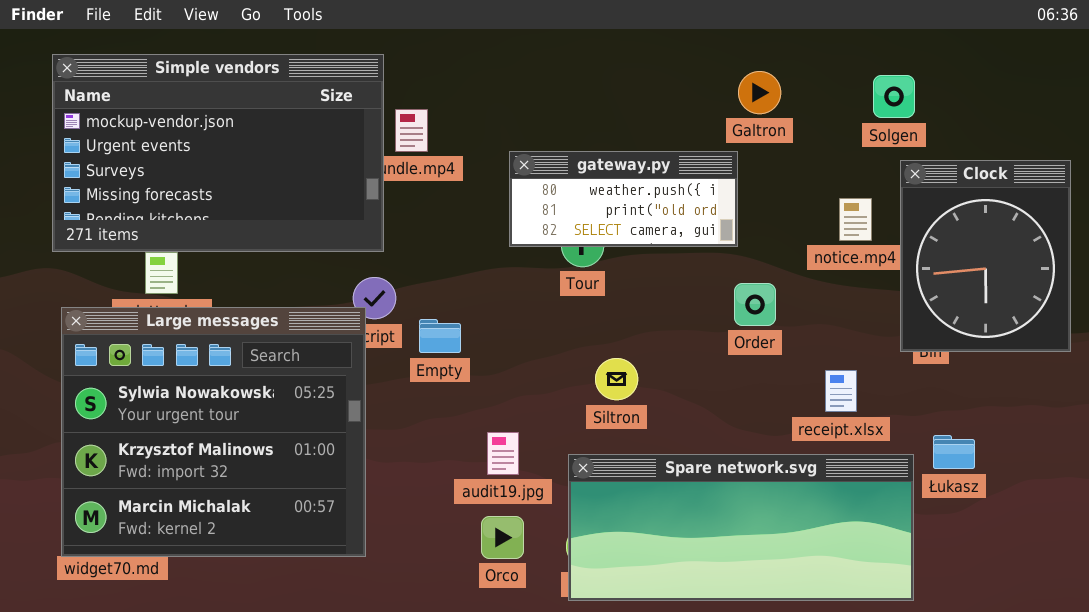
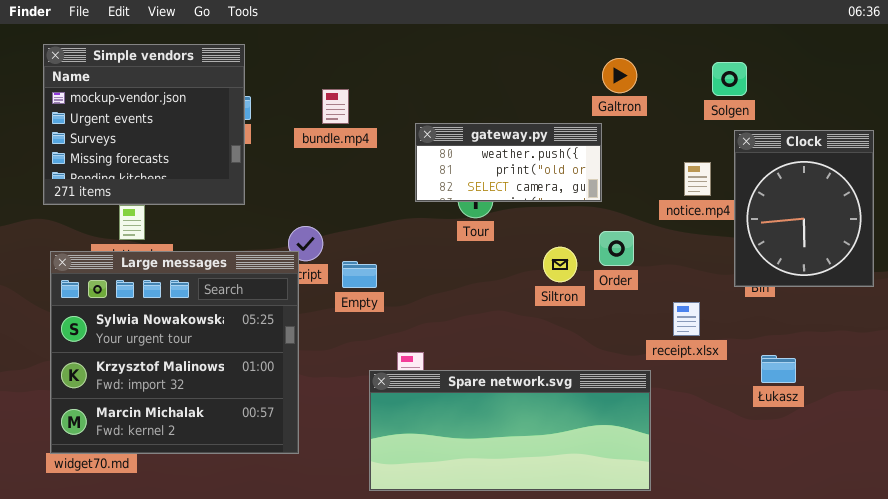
Simple vendors: [52,54,384,252] -> [43,44,245,205], resized
Siltron: [595,358,638,400] -> [543,247,577,282], moved
Spare network.svg: [568,454,914,601] -> [369,370,651,491], moved

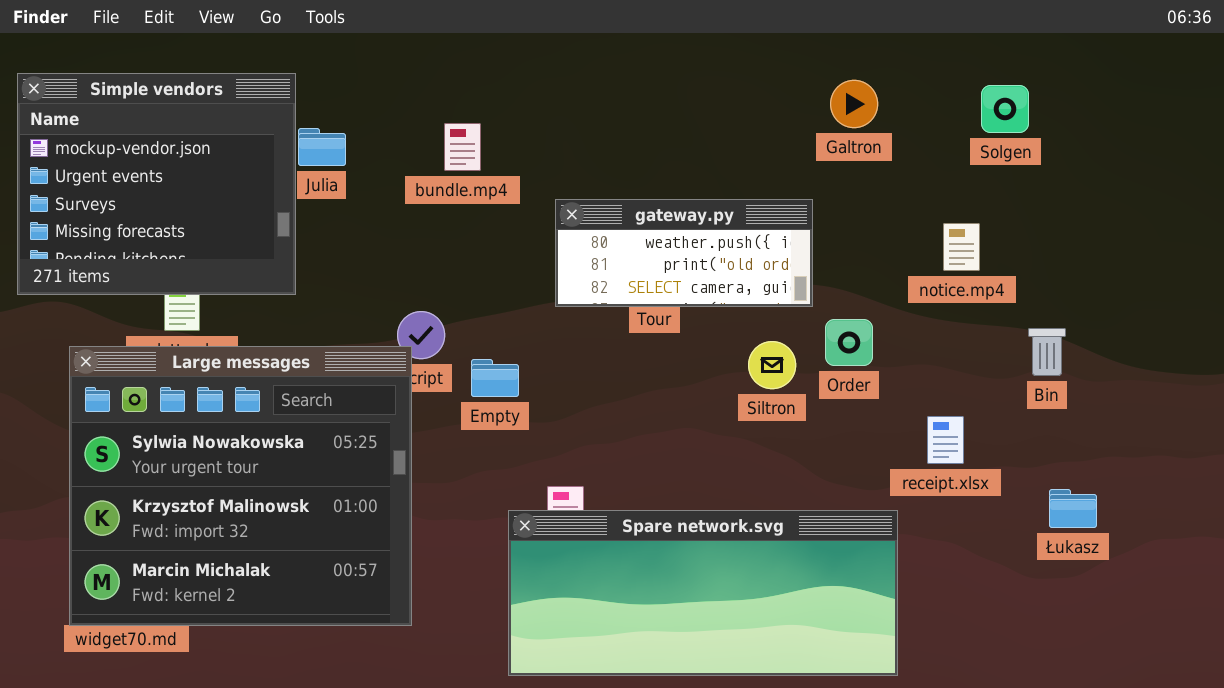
Simple vendors: [43,44,245,205] -> [17,73,296,295], moved
gateway.py: [415,123,602,202] -> [555,199,813,307], moved
Clock: [734,130,874,287] -> none, closed

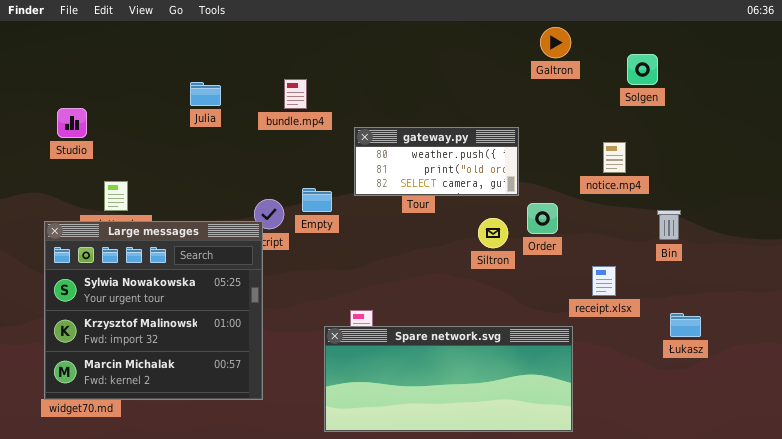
Simple vendors: [17,73,296,295] -> none, closed
Galtron: [830,80,878,128] -> [540,27,571,58], moved
Empty: [471,359,519,397] -> [302,188,332,212], moved

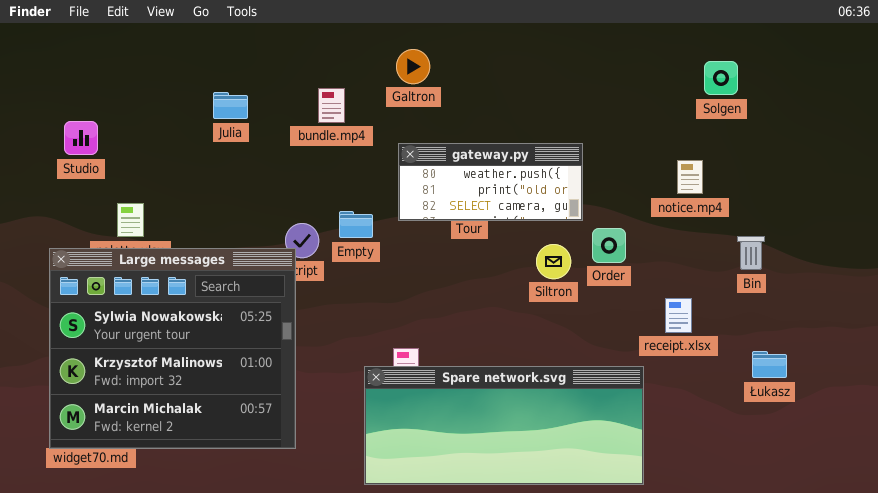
Galtron: [540,27,571,58] -> [396,49,430,84], moved

